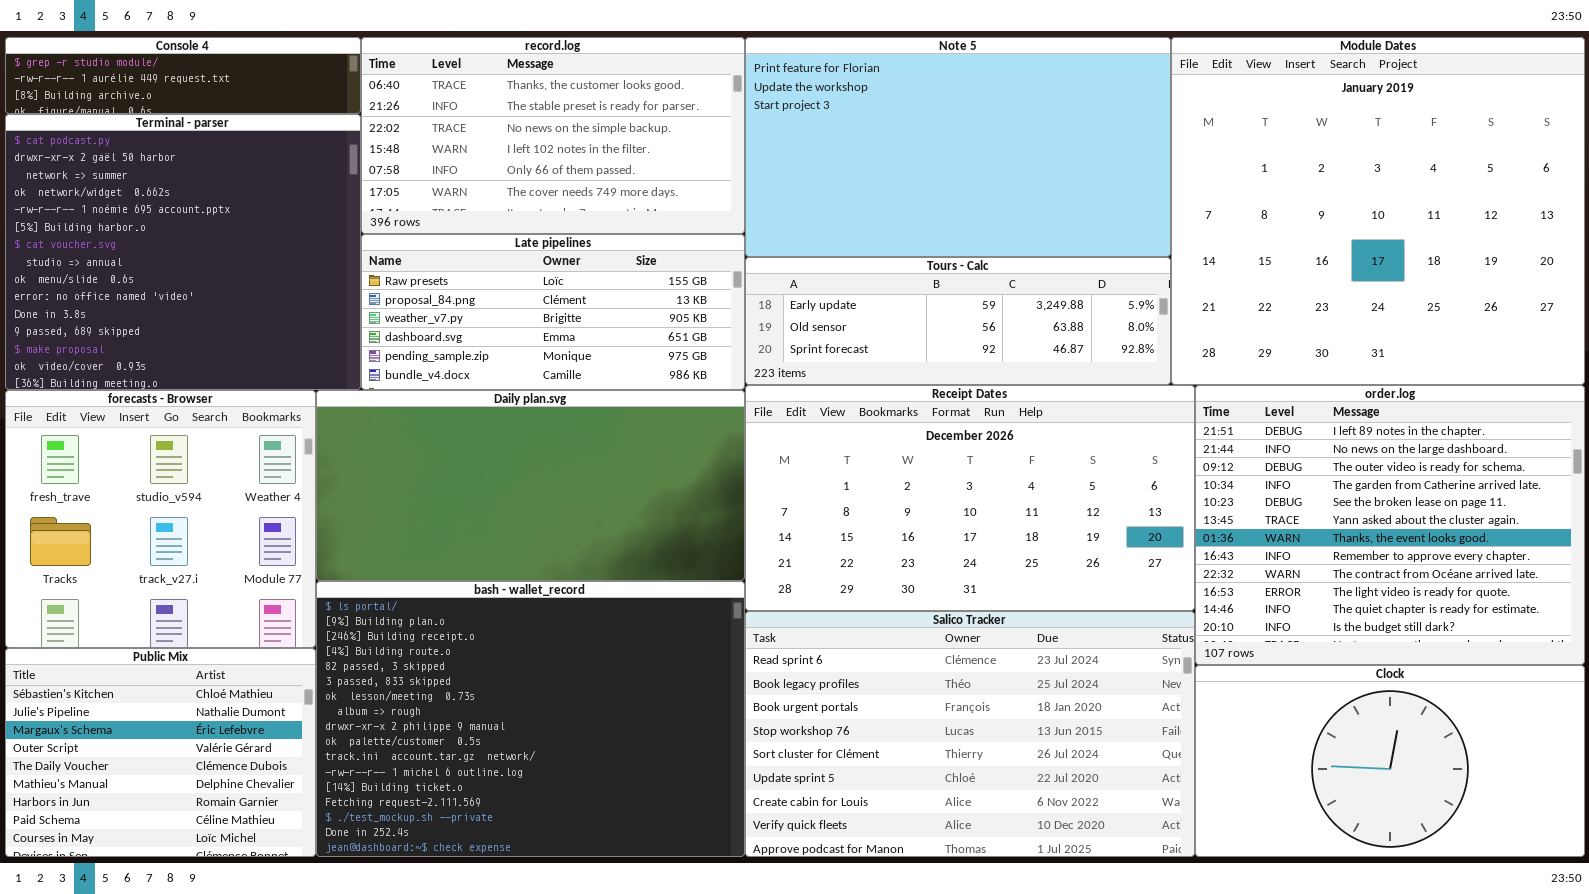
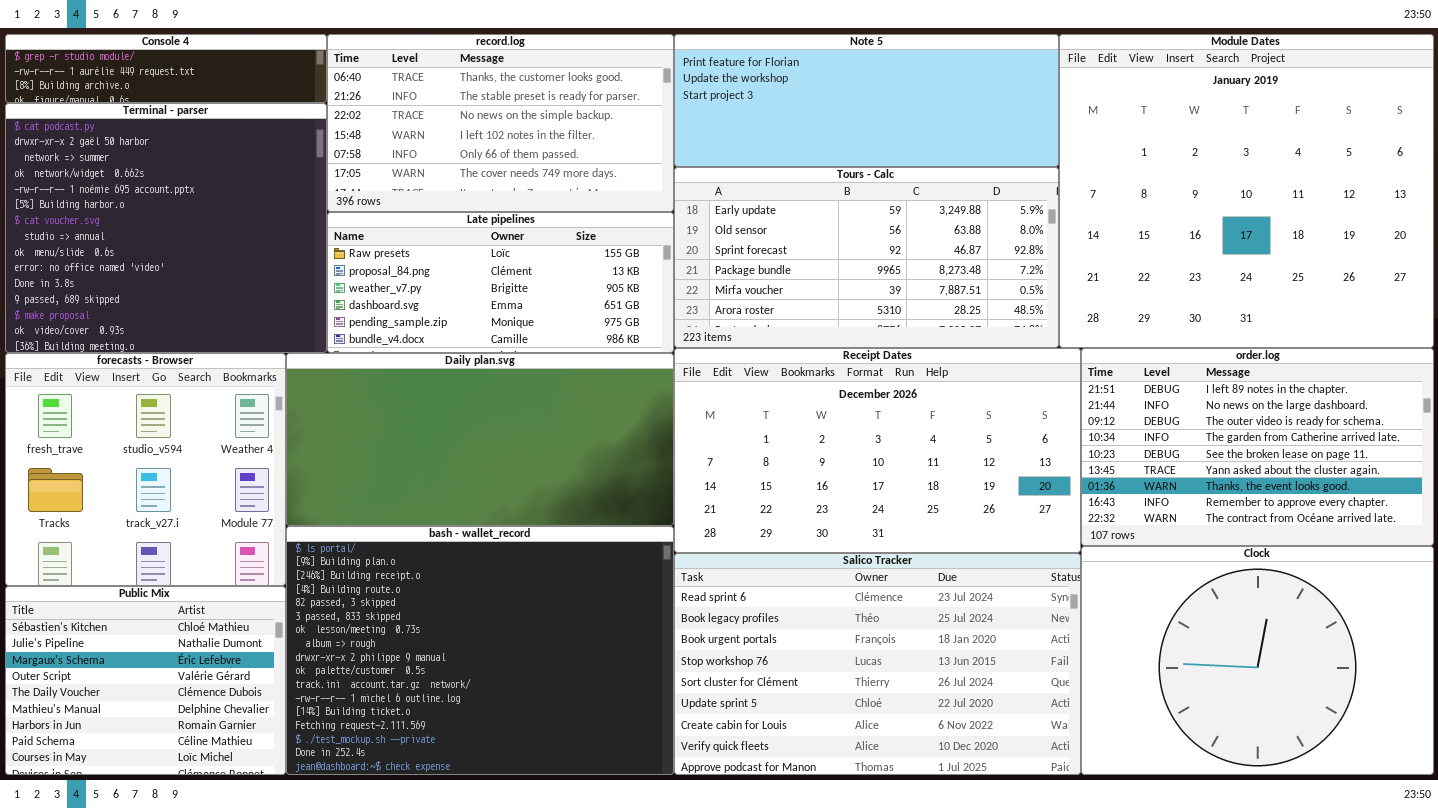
Note 5: [745,37,1171,257] -> [674,34,1059,167], resized
Tours - Calc: [745,257,1171,385] -> [674,167,1059,348], resized
order.log: [1195,385,1585,665] -> [1081,348,1434,546], resized
Clock: [1195,665,1585,857] -> [1081,546,1434,775], resized

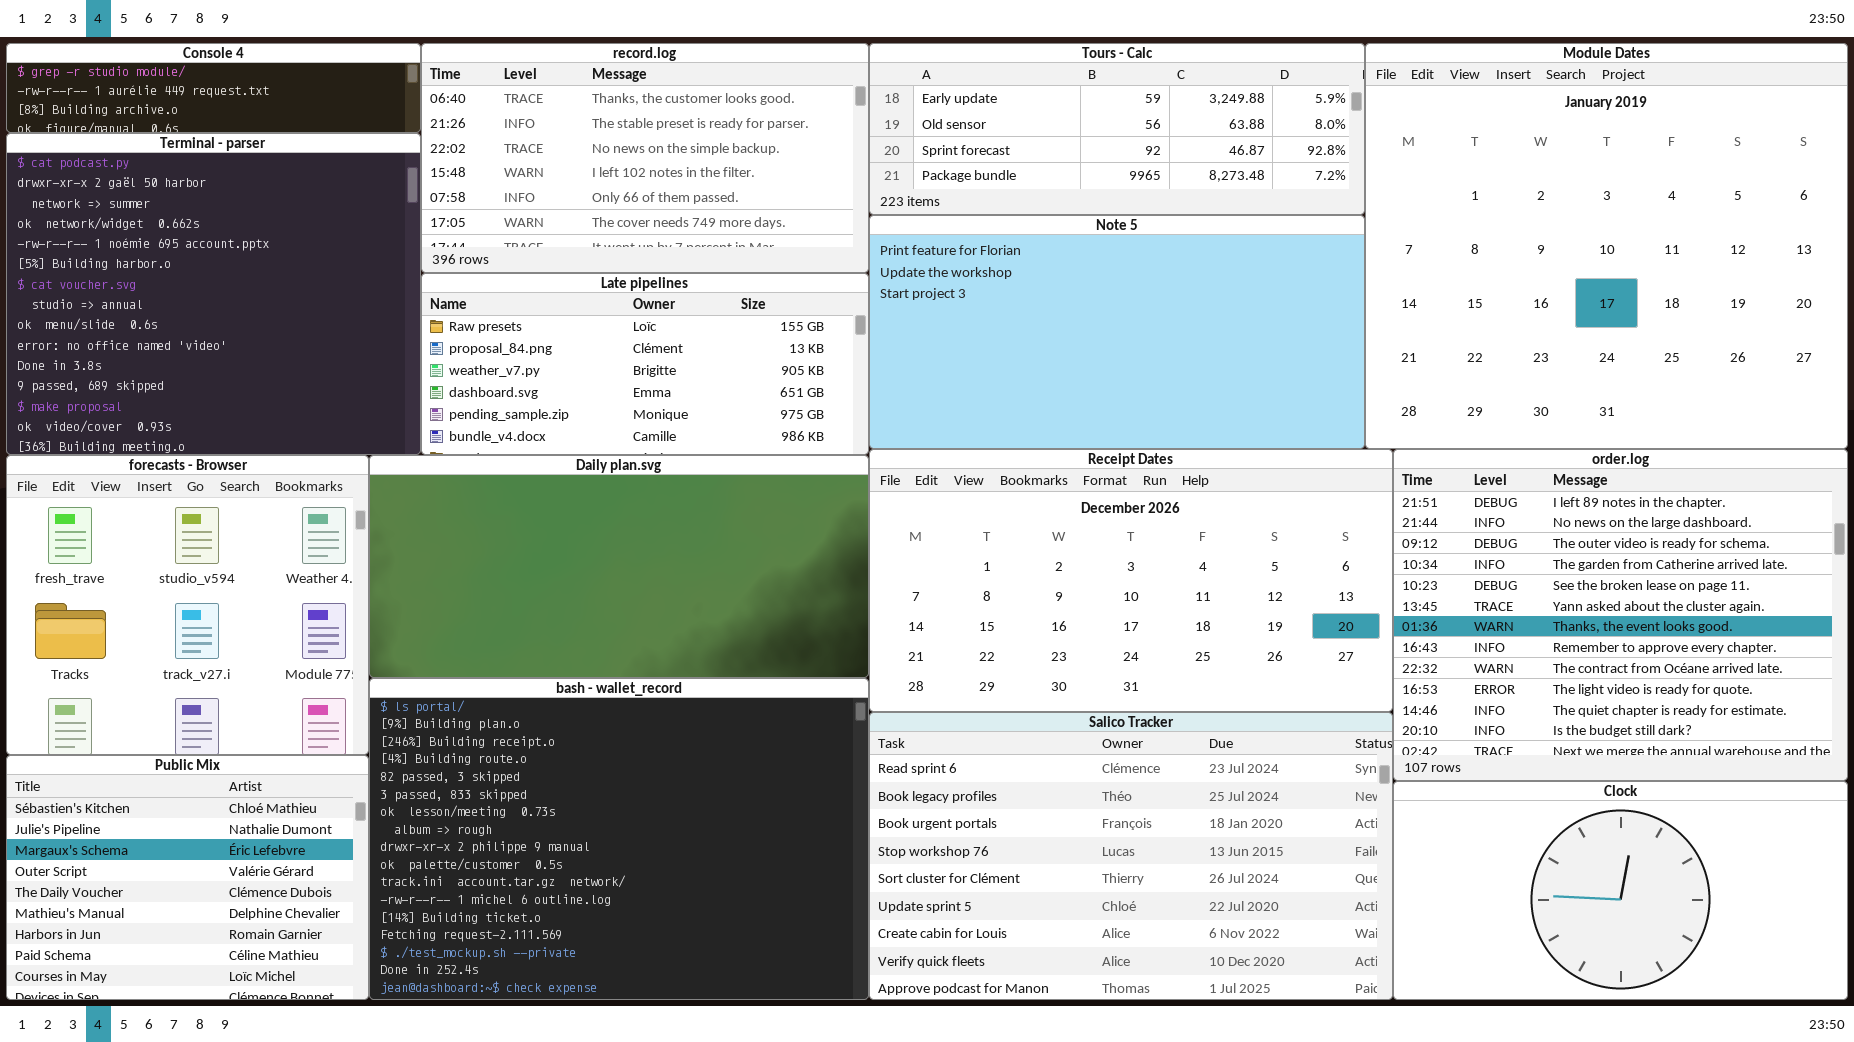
Note 5: [674,34,1059,167] -> [869,215,1365,449], moved, resized
Tours - Calc: [674,167,1059,348] -> [869,43,1365,215], moved, resized
order.log: [1081,348,1434,546] -> [1393,449,1848,781], resized
Clock: [1081,546,1434,775] -> [1393,781,1848,1000], resized

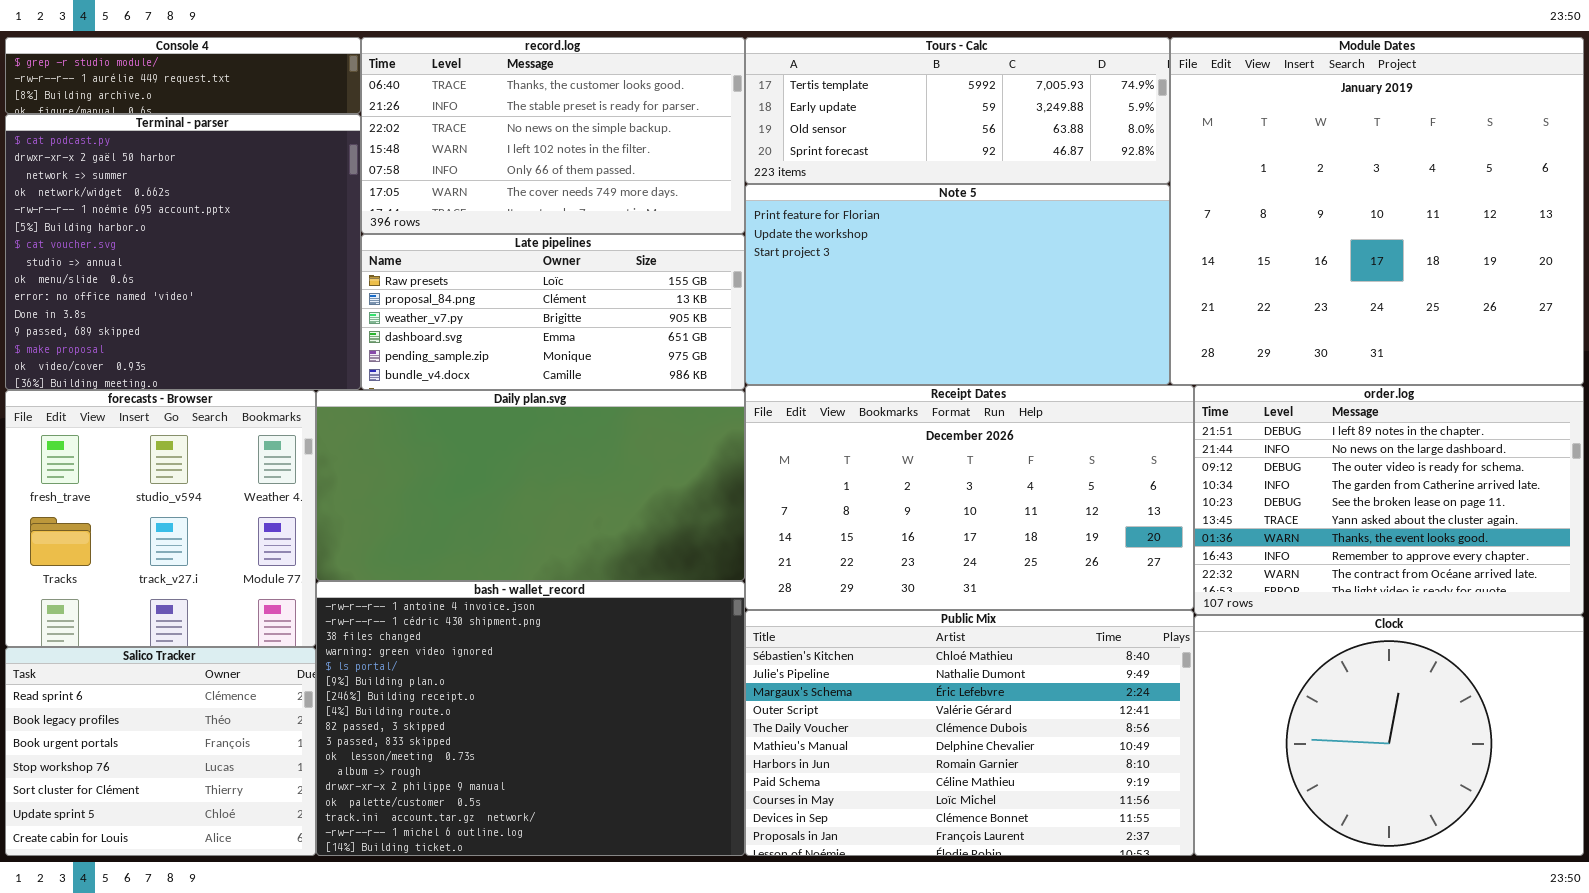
Tours - Calc: [869,43,1365,215] -> [745,37,1170,184], scrolled up 1 row
order.log: [1393,449,1848,781] -> [1194,385,1584,615], resized
bash - wallet_record: [369,678,869,1000] -> [316,581,745,856], scrolled up 4 rows
Salico Tracker: [869,712,1393,1000] -> [5,647,316,856], moved, resized
Public Mix: [6,755,369,1000] -> [745,610,1194,856], moved, resized
Clock: [1393,781,1848,1000] -> [1194,615,1584,856], resized

